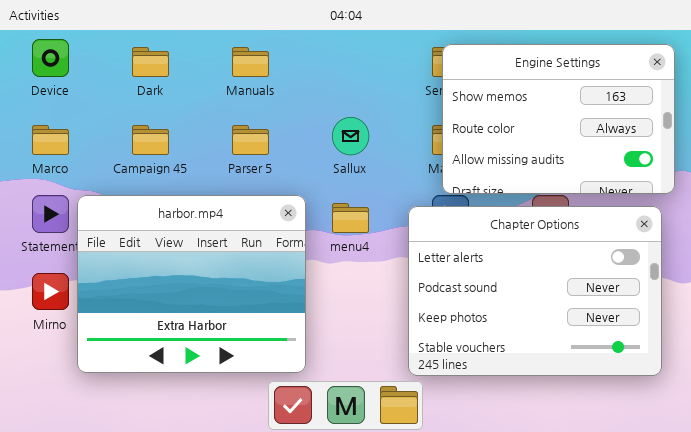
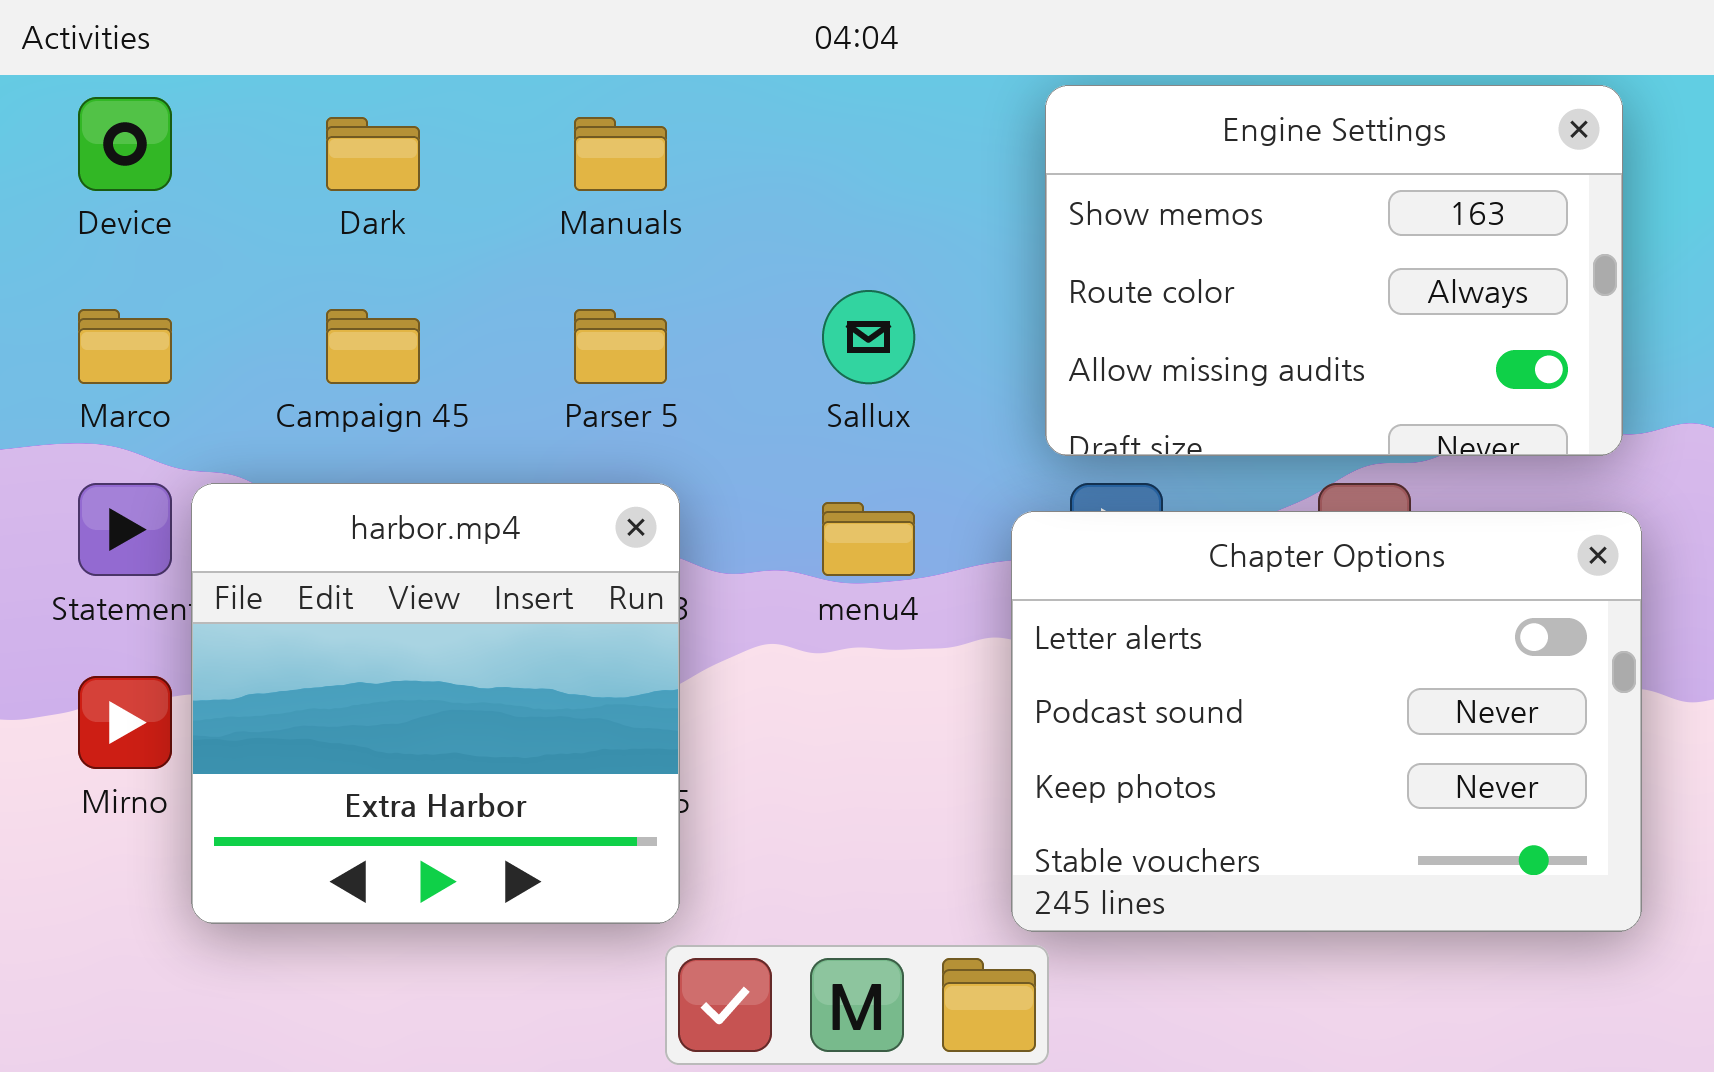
Engine Settings: [442,44,675,194] -> [1045,85,1623,456], moved
harbor.mp4: [77,195,306,373] -> [191,483,680,924], resized

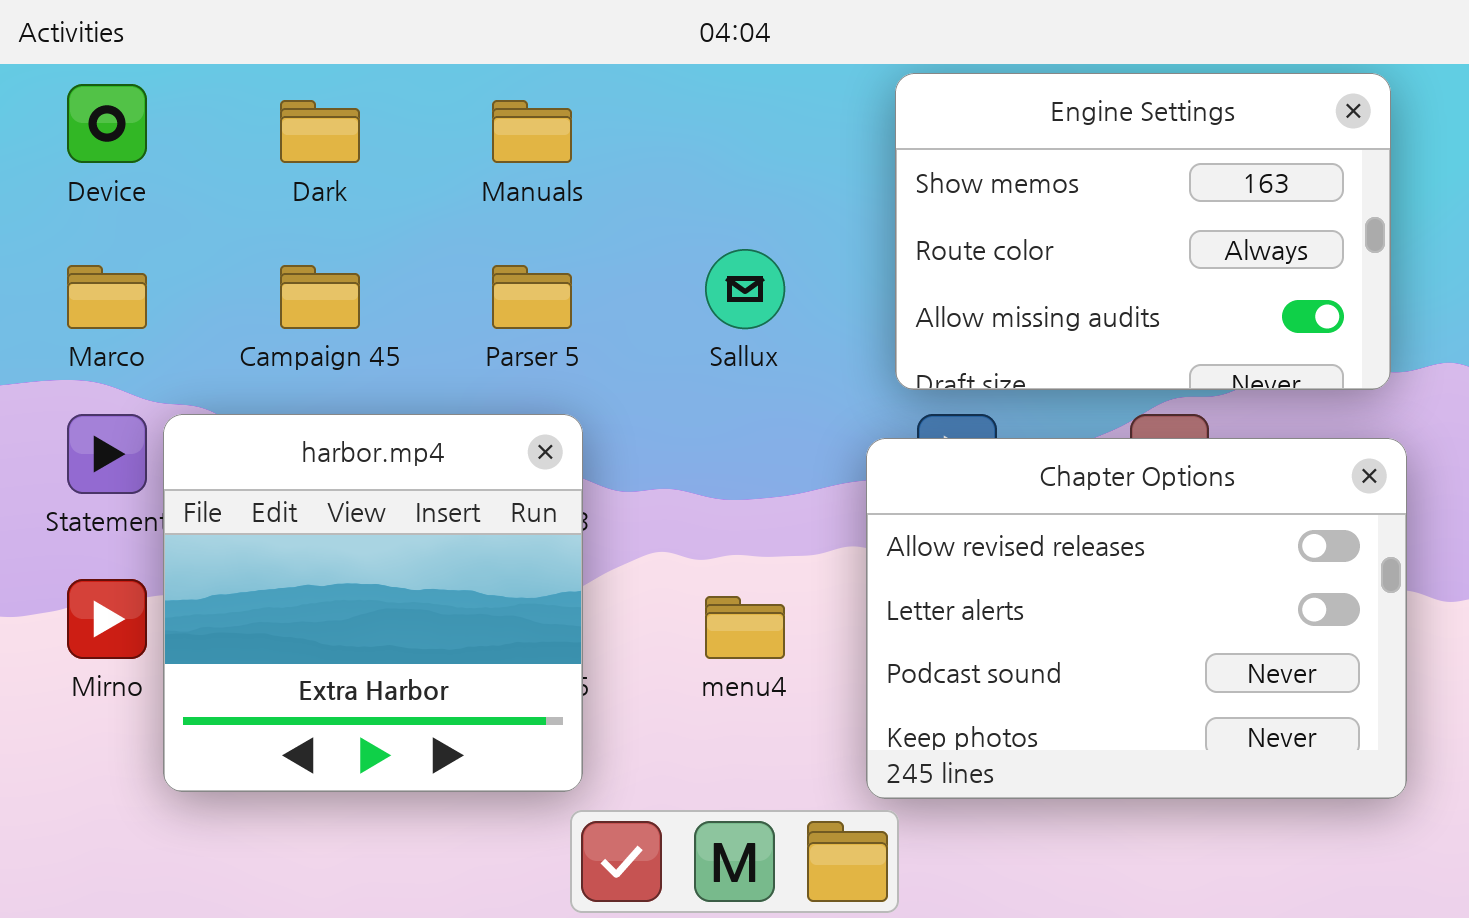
menu4: [822,502,915,576] -> [705,596,785,659], moved
Chapter Options: [1011,511,1642,932] -> [866,438,1407,799], scrolled up 1 row

